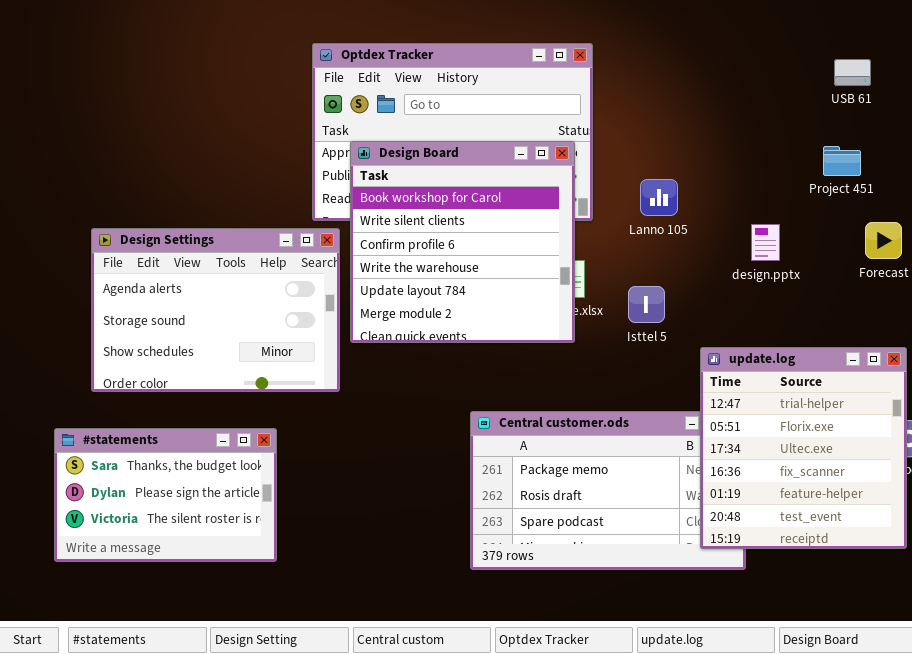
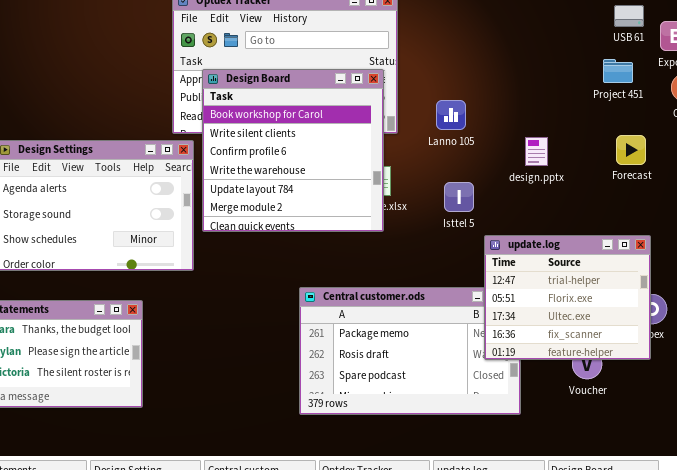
USB 61: [834,59,871,86] -> [614,5,644,27], moved
Project 451: [823,146,861,176] -> [603,59,633,83], moved
Isttel 5: [628,286,665,323] -> [444,182,474,212], moved
update.log: [700,347,907,549] -> [484,235,651,360], resized

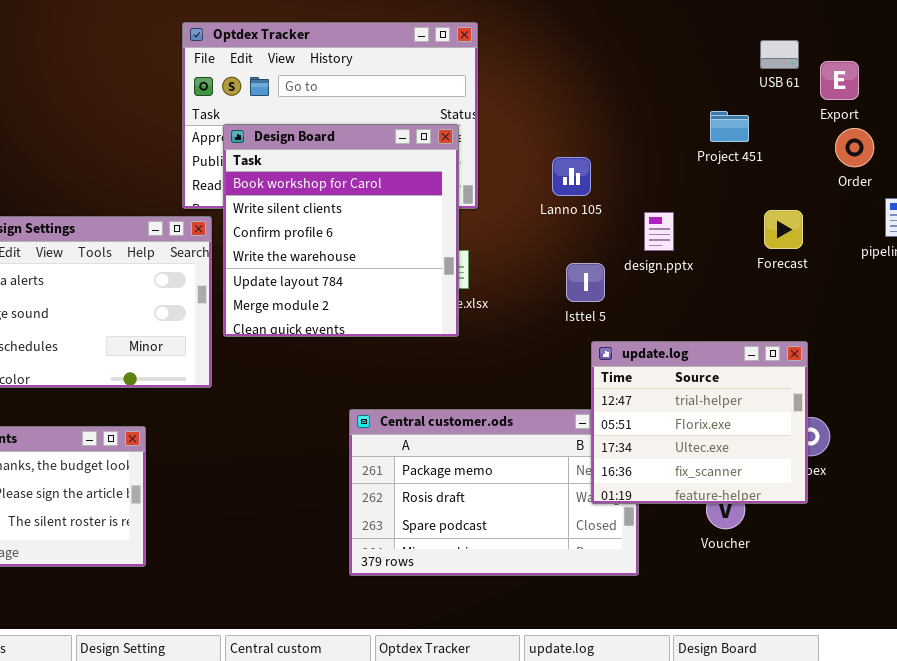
Project 451: [603,59,633,83] -> [710,111,749,142], moved
Lanno 105: [436,100,466,130] -> [552,157,591,196], moved
Isttel 5: [444,182,474,212] -> [566,263,605,302], moved

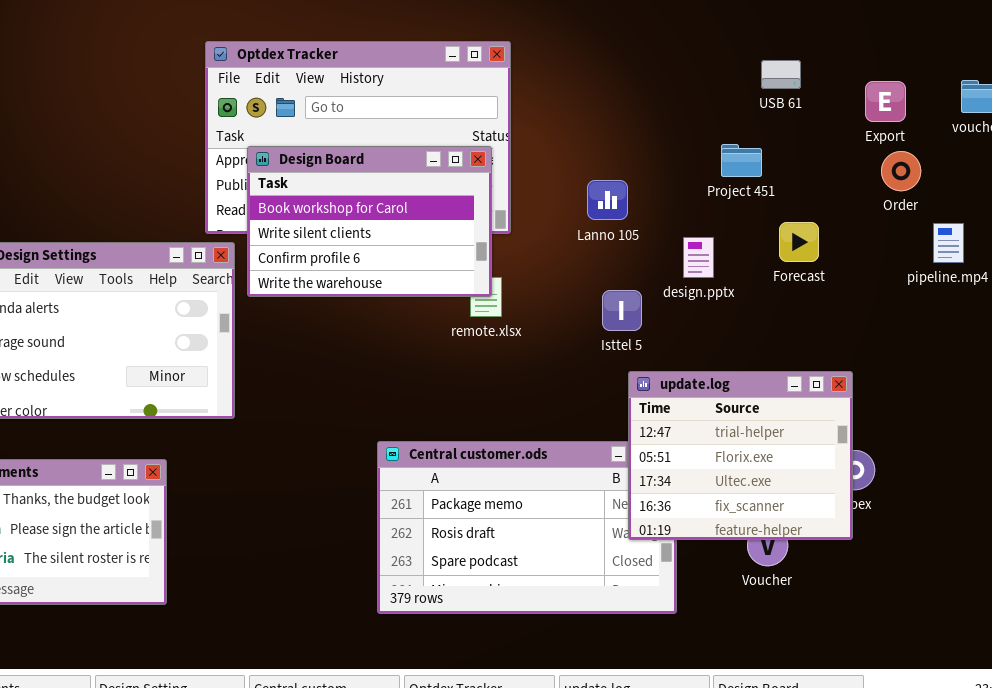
USB 61: [760,40,799,69] -> [761,60,801,89], moved
Project 451: [710,111,749,142] -> [721,144,762,177], moved
Design Board: [223,124,459,337] -> [247,146,492,297], resized
Forecast: [764,210,803,249] -> [779,222,819,262], moved

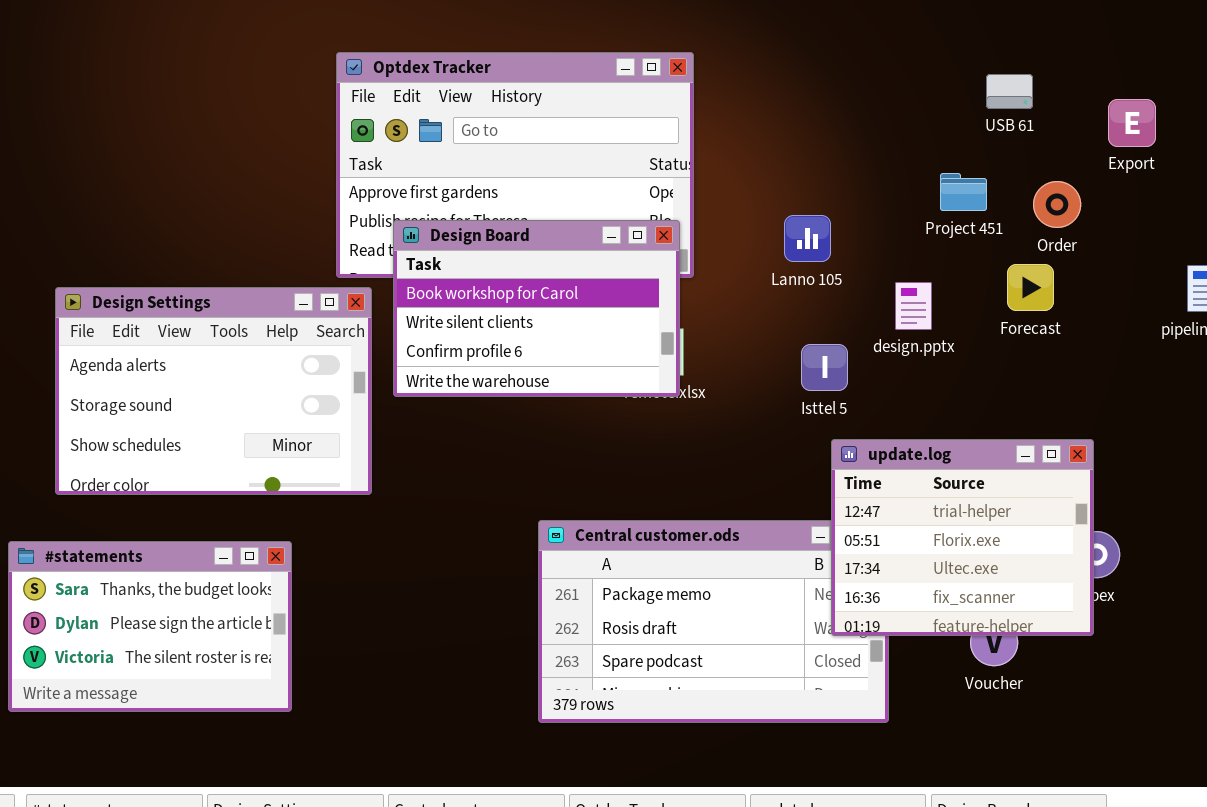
Design Board: [247,146,492,297] -> [393,220,680,397], moved
Order: [881,151,921,191] -> [1033,181,1081,228], moved

